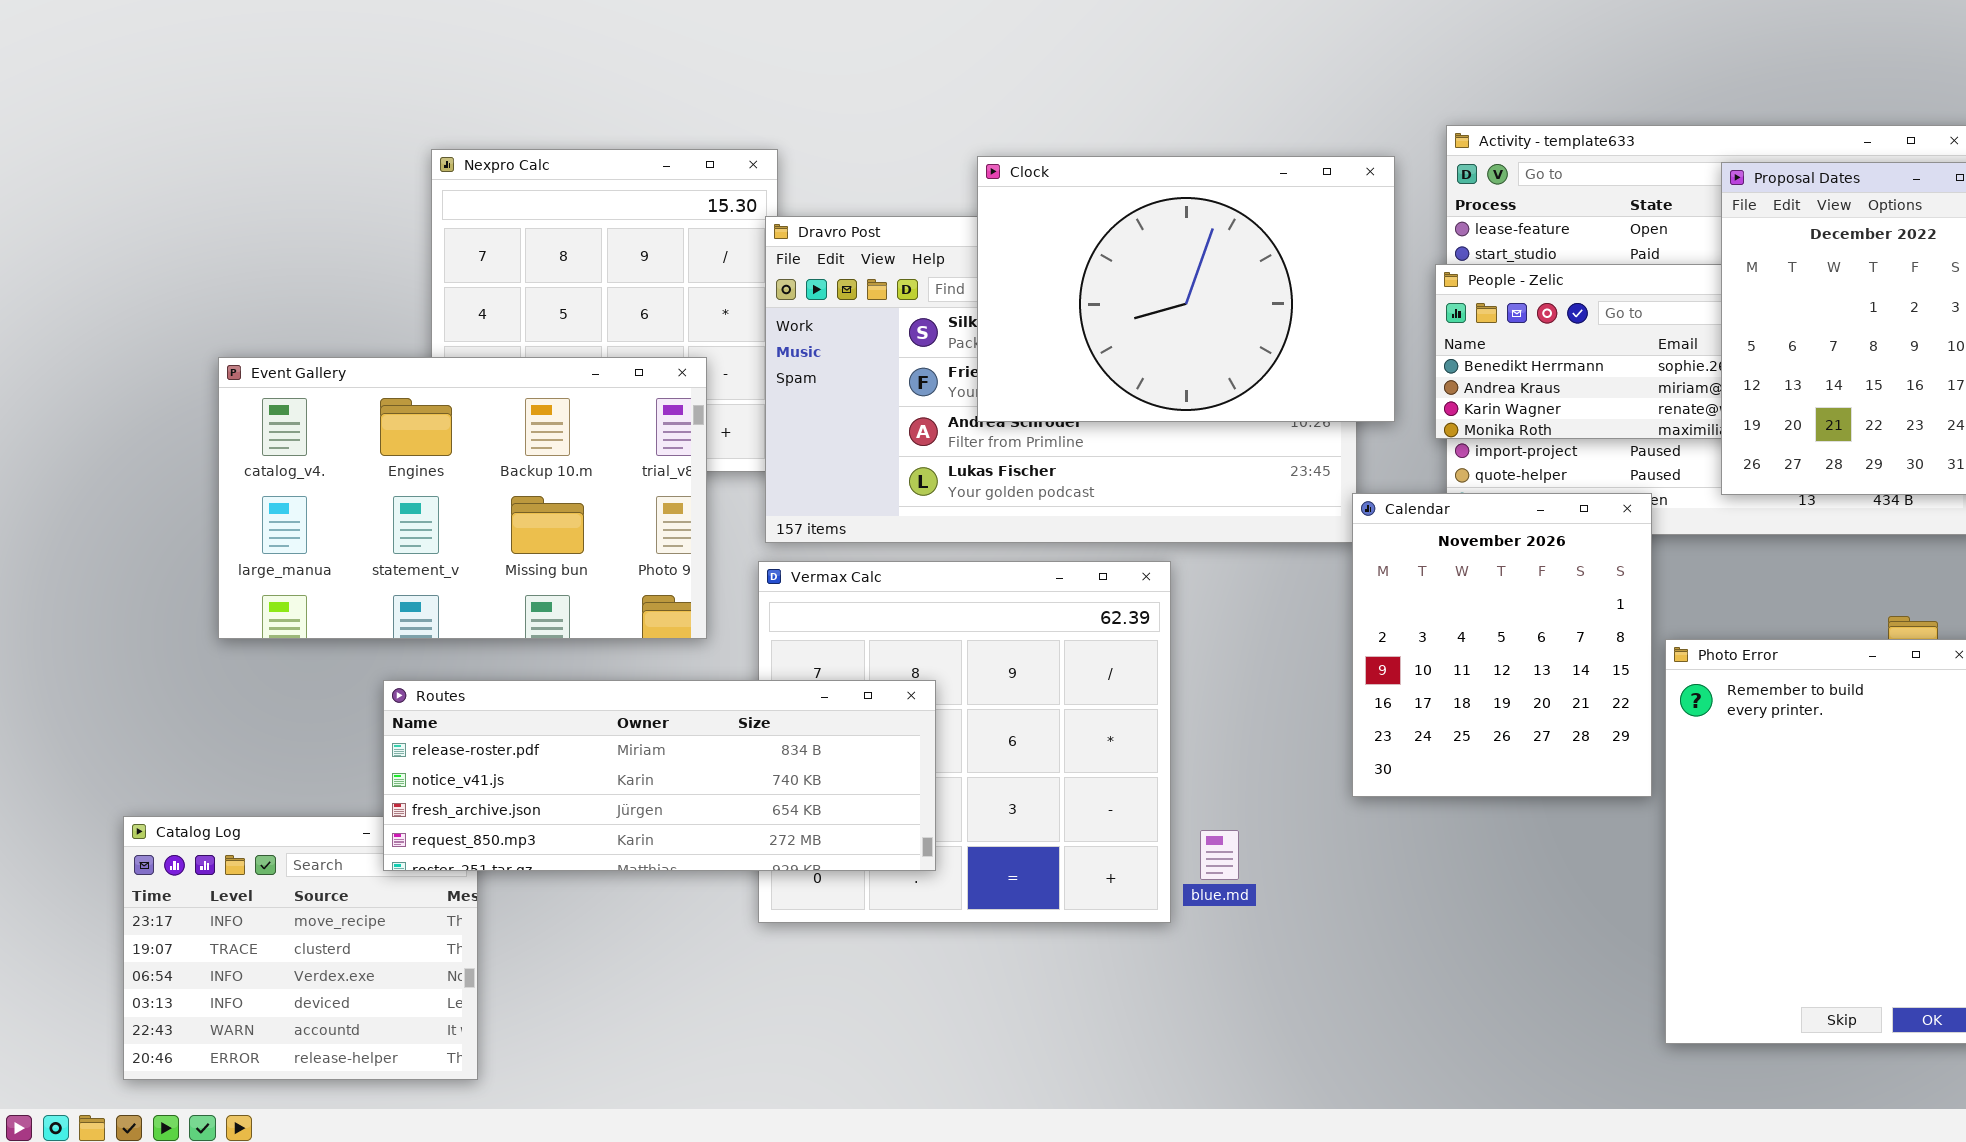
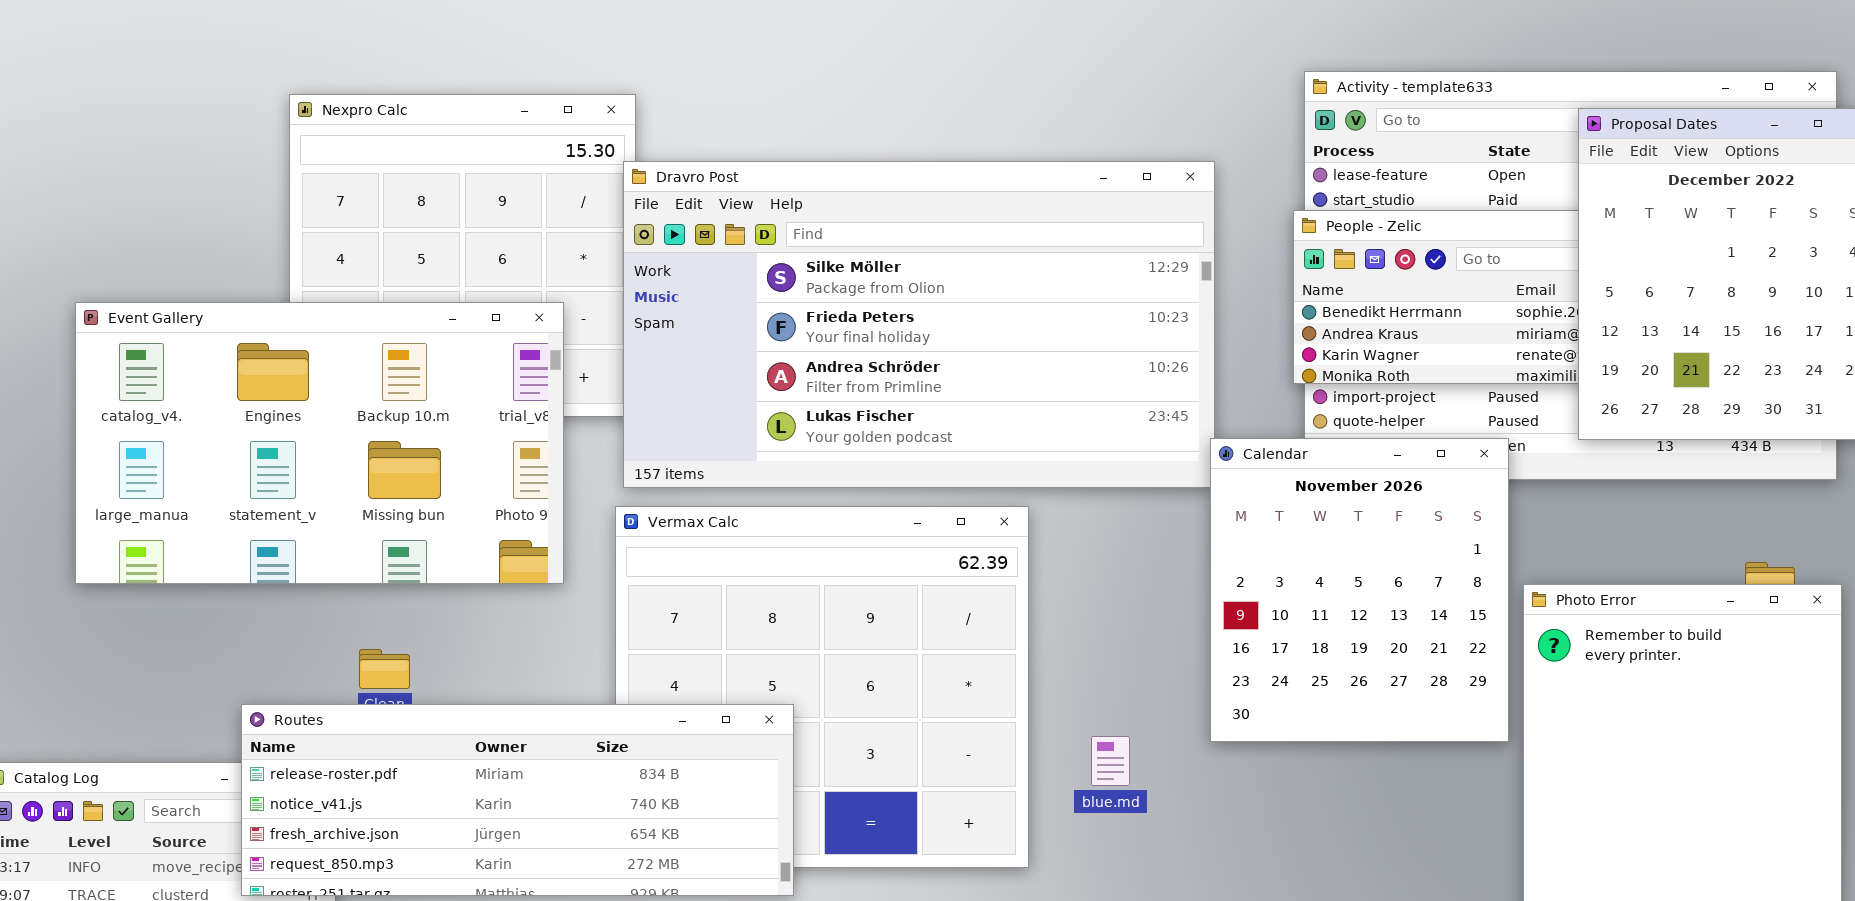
Clock: [977,156,1395,422] -> none, closed
Routes: [383,680,936,871] -> [241,704,794,896], moved
blue.md: [1200,830,1239,880] -> [1091,736,1130,786], moved

